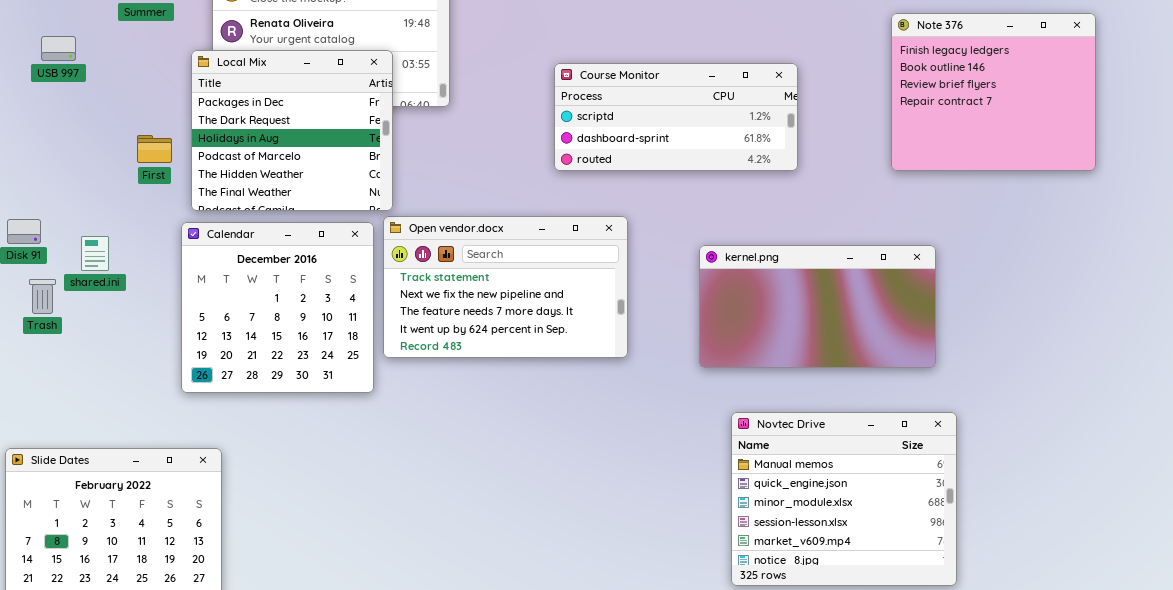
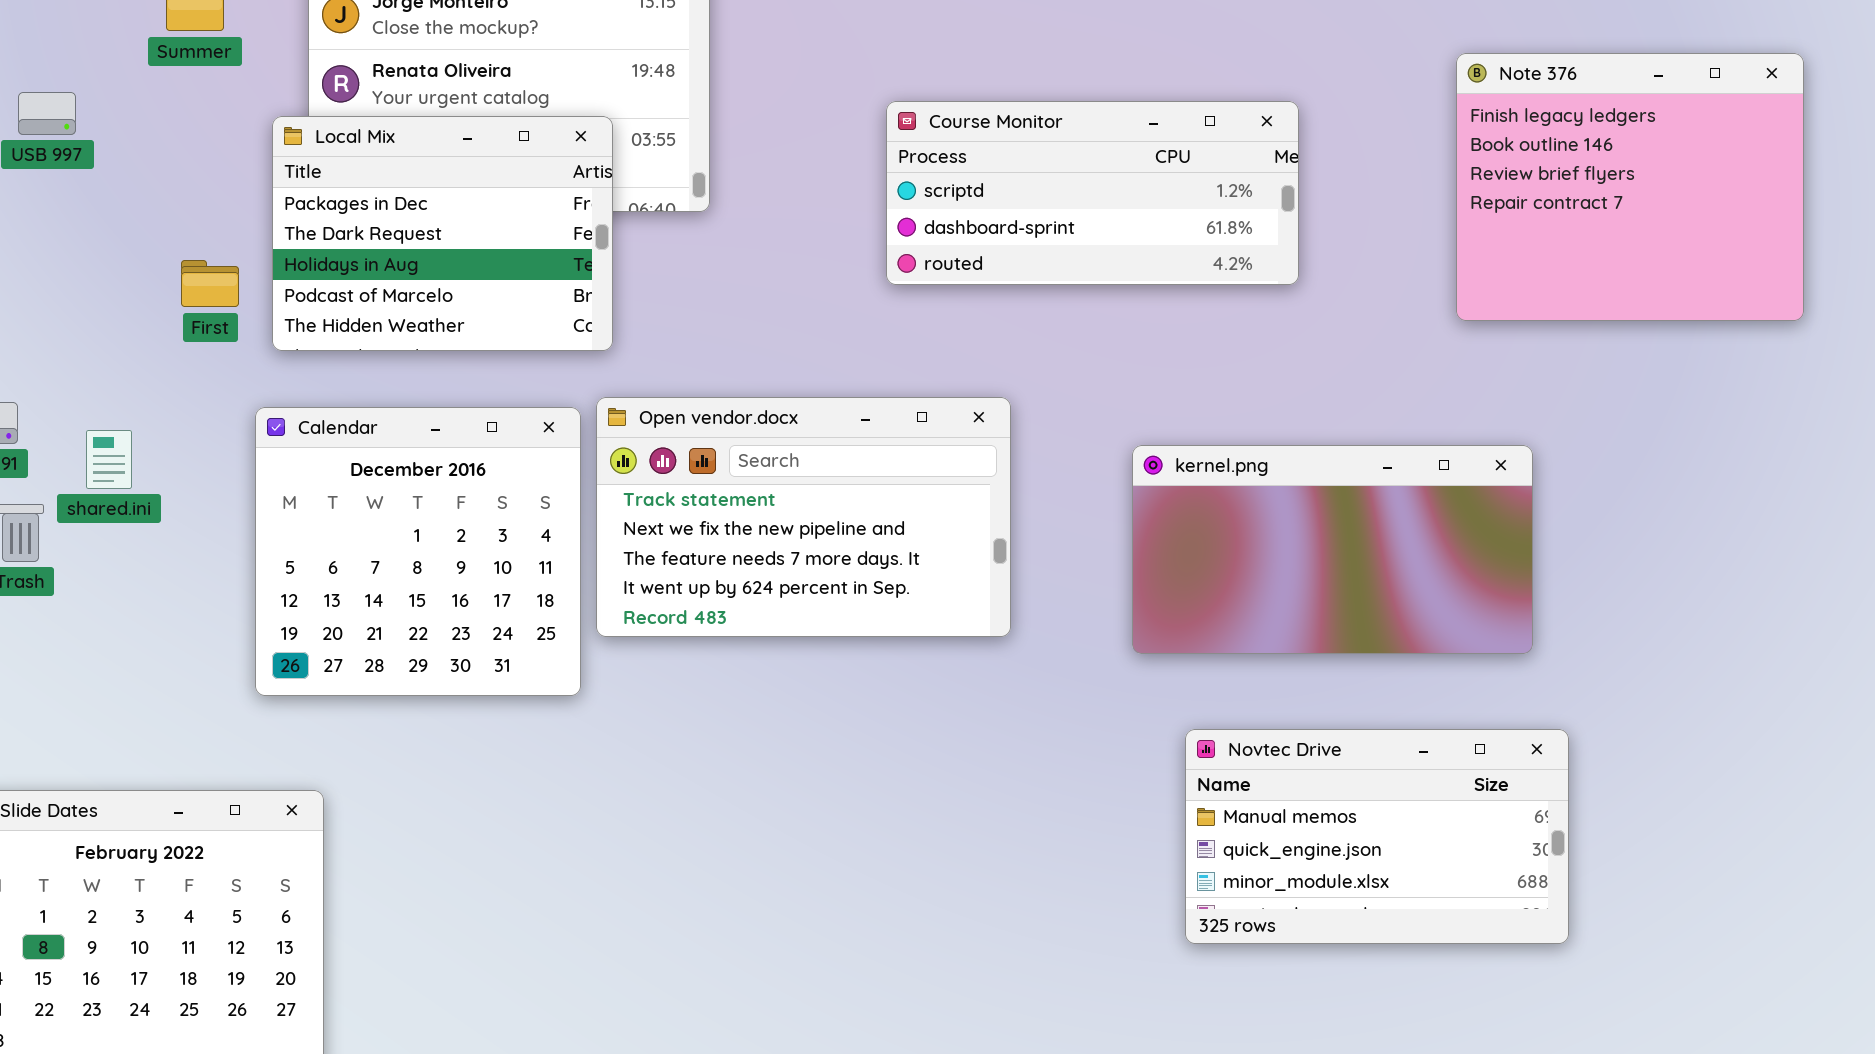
Local Mix: [191,50,393,211] -> [272,116,613,351], resized
Course Monitor: [554,63,798,171] -> [886,101,1299,285], moved
Novtec Drive: [731,412,957,586] -> [1185,729,1569,944], resized

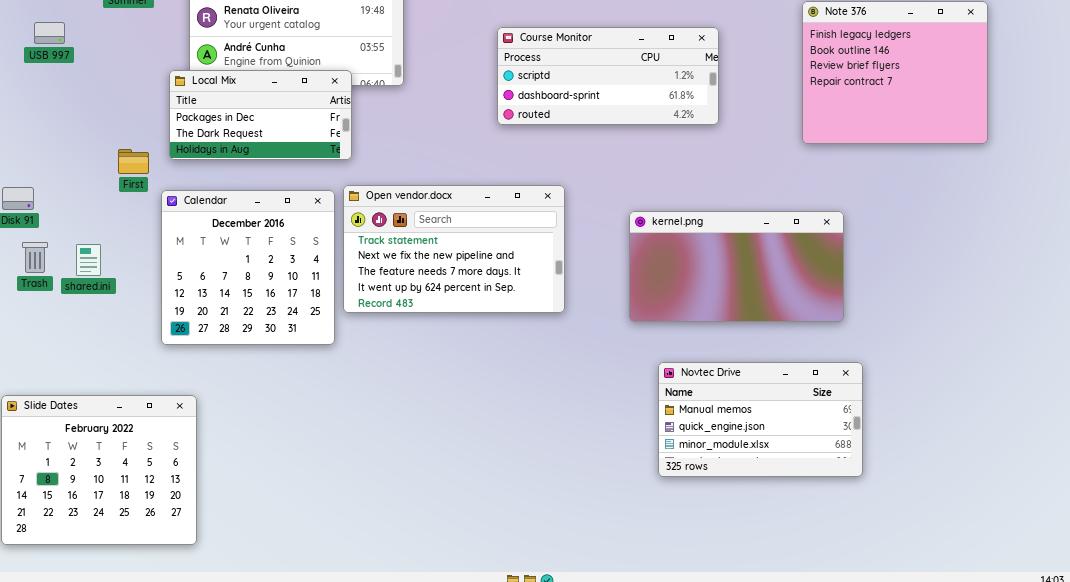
Local Mix: [272,116,613,351] -> [169,70,352,160], resized
First: [181,260,239,307] -> [118,149,149,174], moved
shared.ini: [86,430,132,489] -> [76,244,101,276], moved

